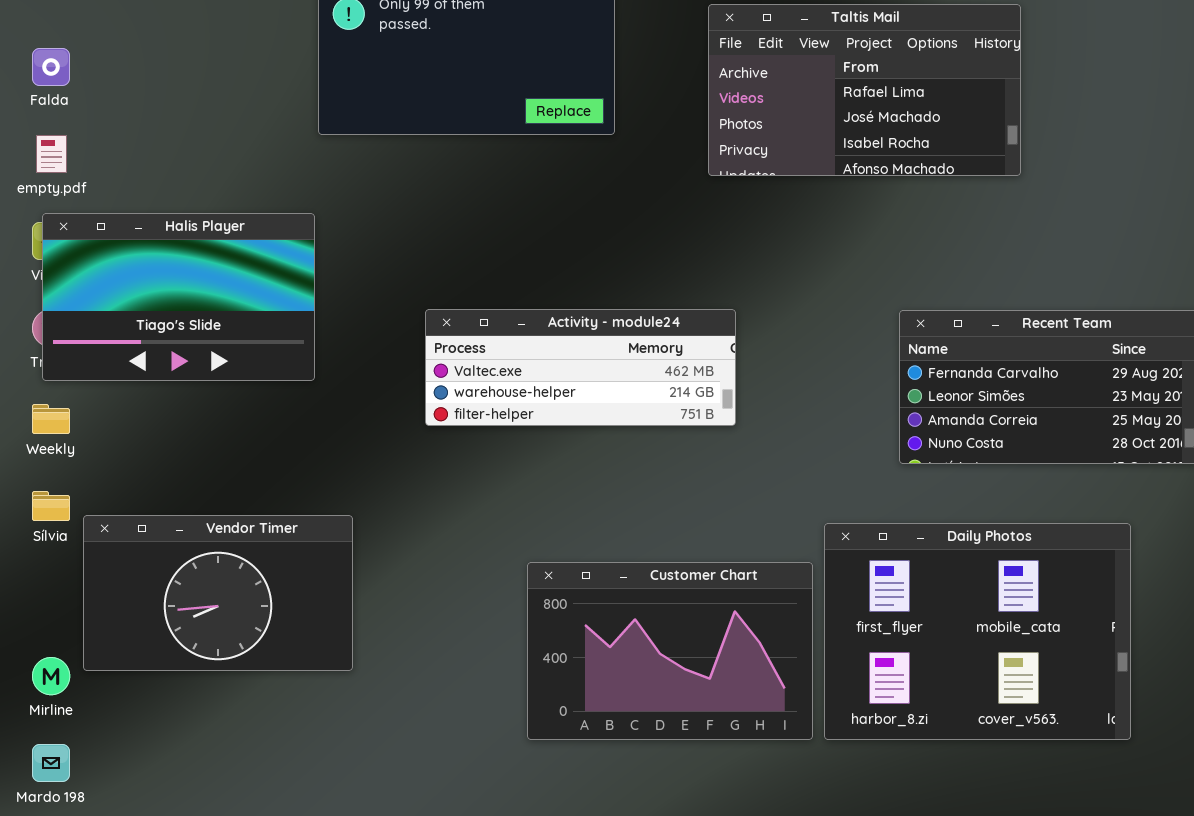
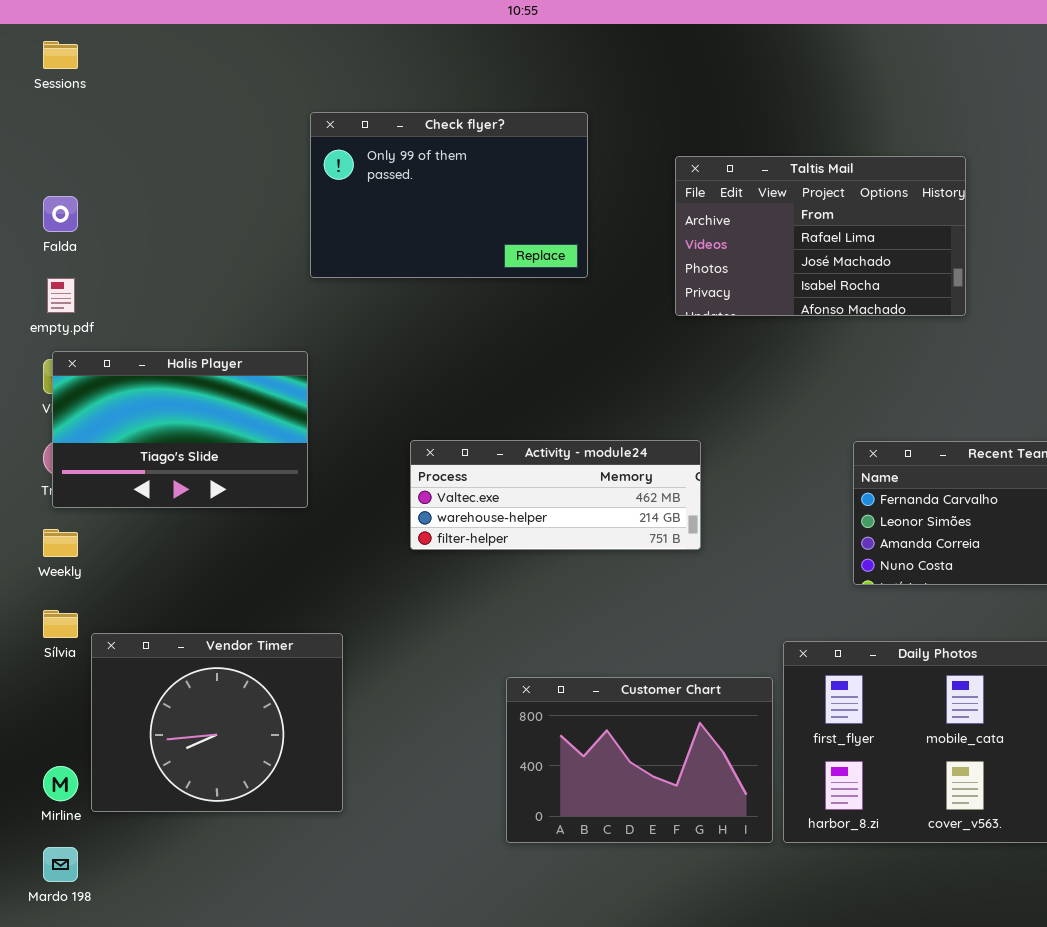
Vendor Timer: [83,515,353,671] -> [91,633,343,812], resized

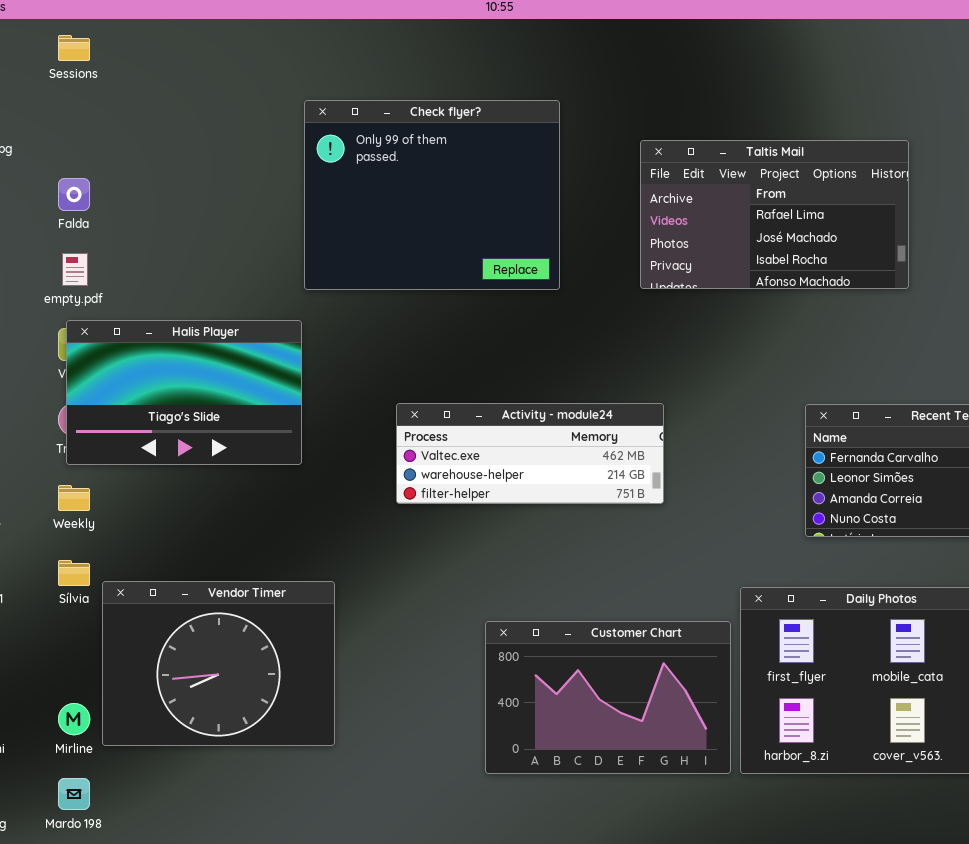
Check flyer?: [310,112,588,278] -> [304,100,560,290], resized

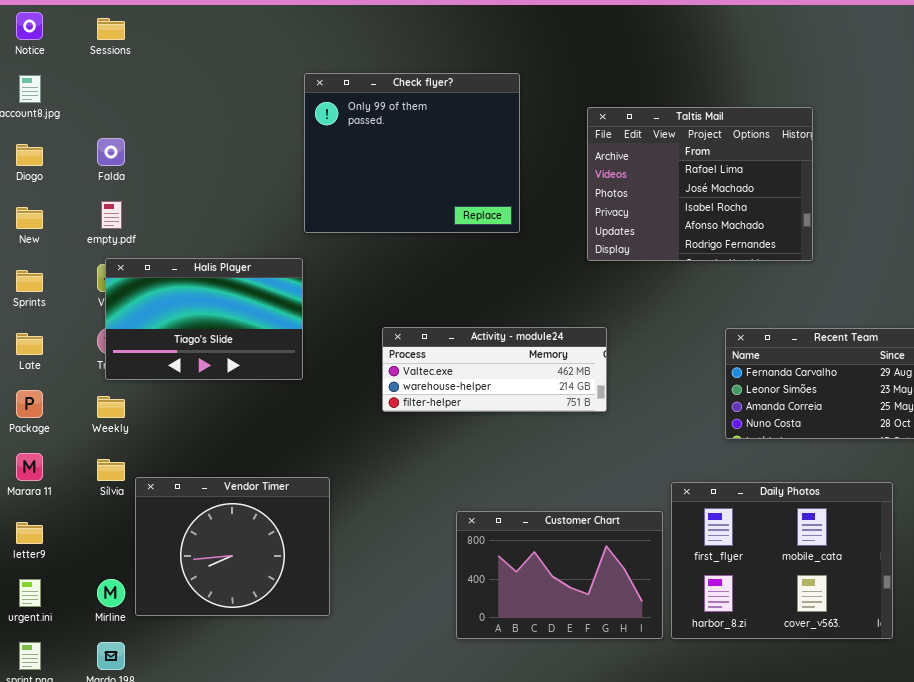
Taltis Mail: [640,140,909,289] -> [587,107,813,261], resized

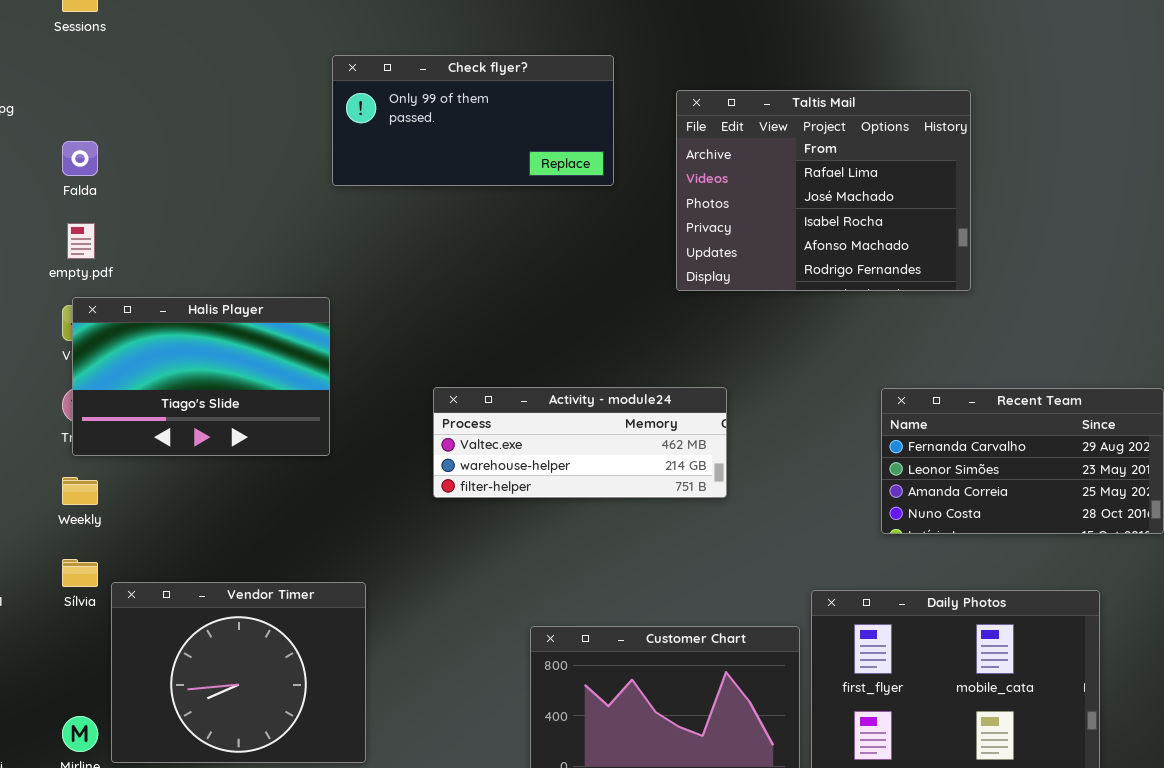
Check flyer?: [304,73,520,233] -> [332,55,614,186], resized
Taltis Mail: [587,107,813,261] -> [676,90,971,291], moved

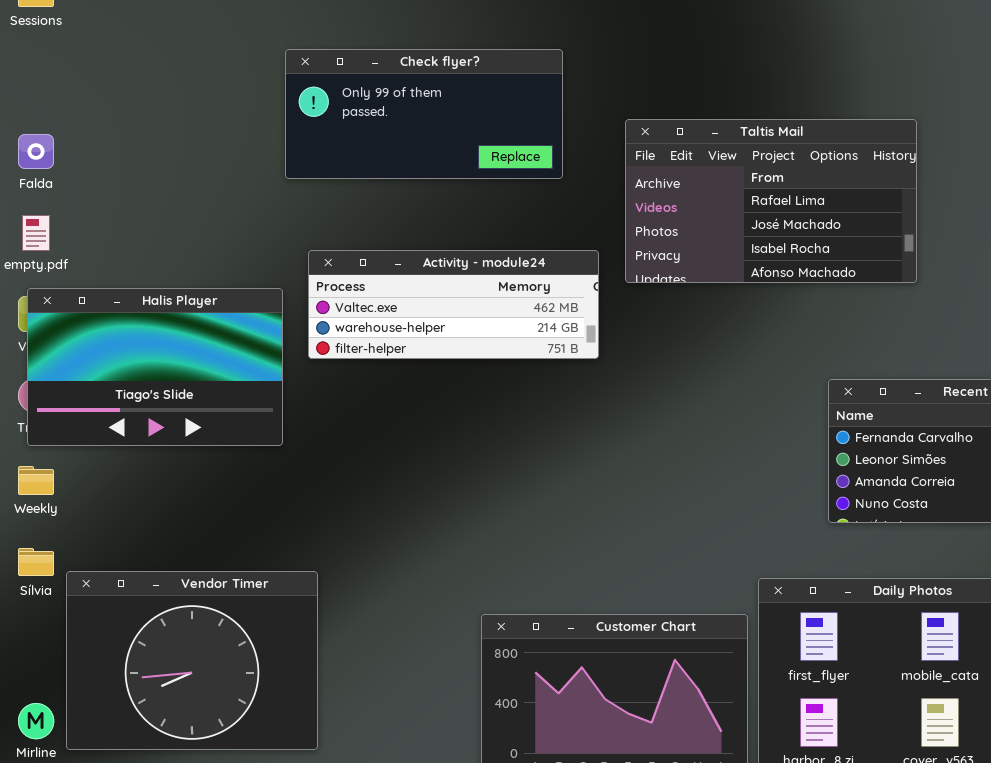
Taltis Mail: [676,90,971,291] -> [625,119,917,283], resized
Activity - module24: [433,387,727,498] -> [308,250,599,359], moved

